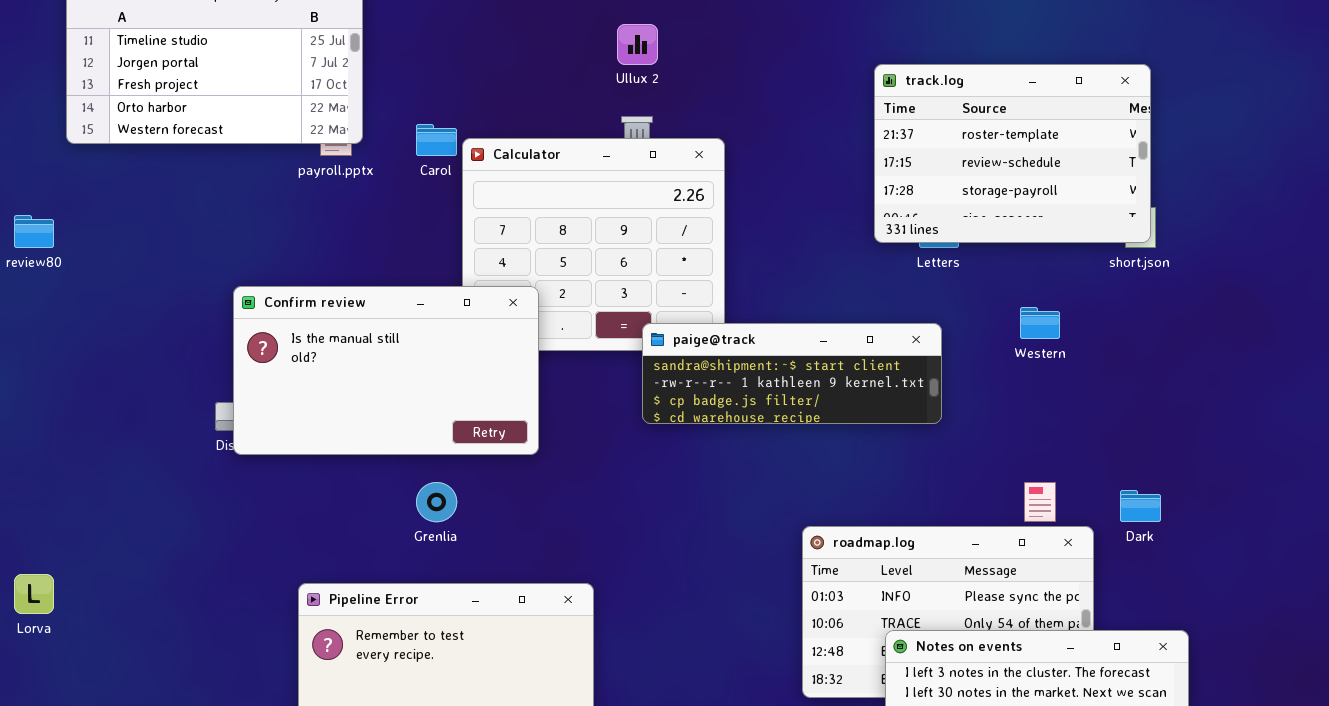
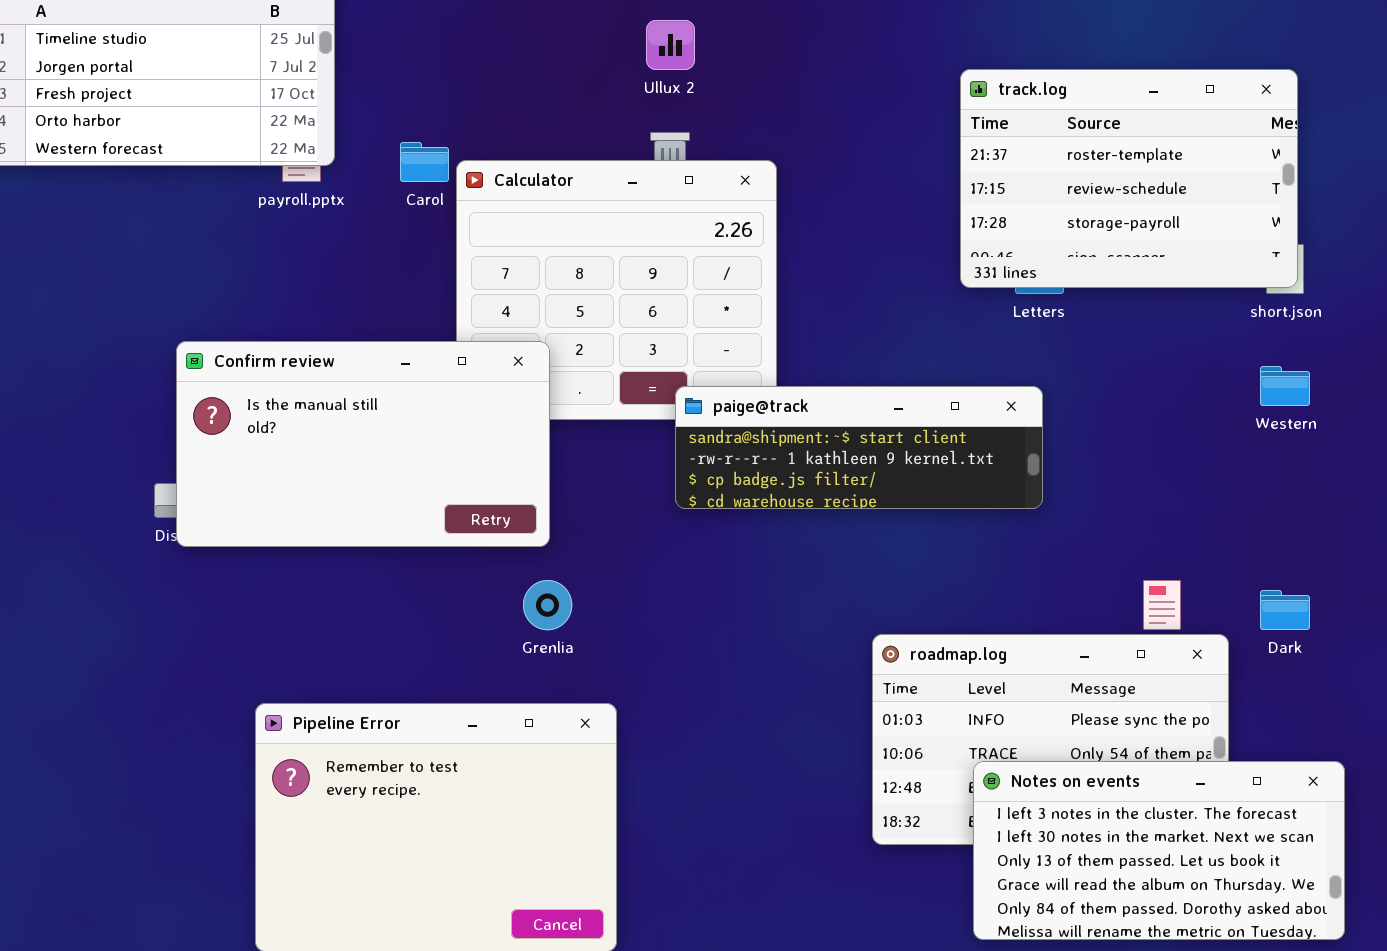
Western: [1020,307,1060,339] -> [1260,366,1310,406], moved
Grenlia: [416,482,457,522] -> [523,580,572,630], moved

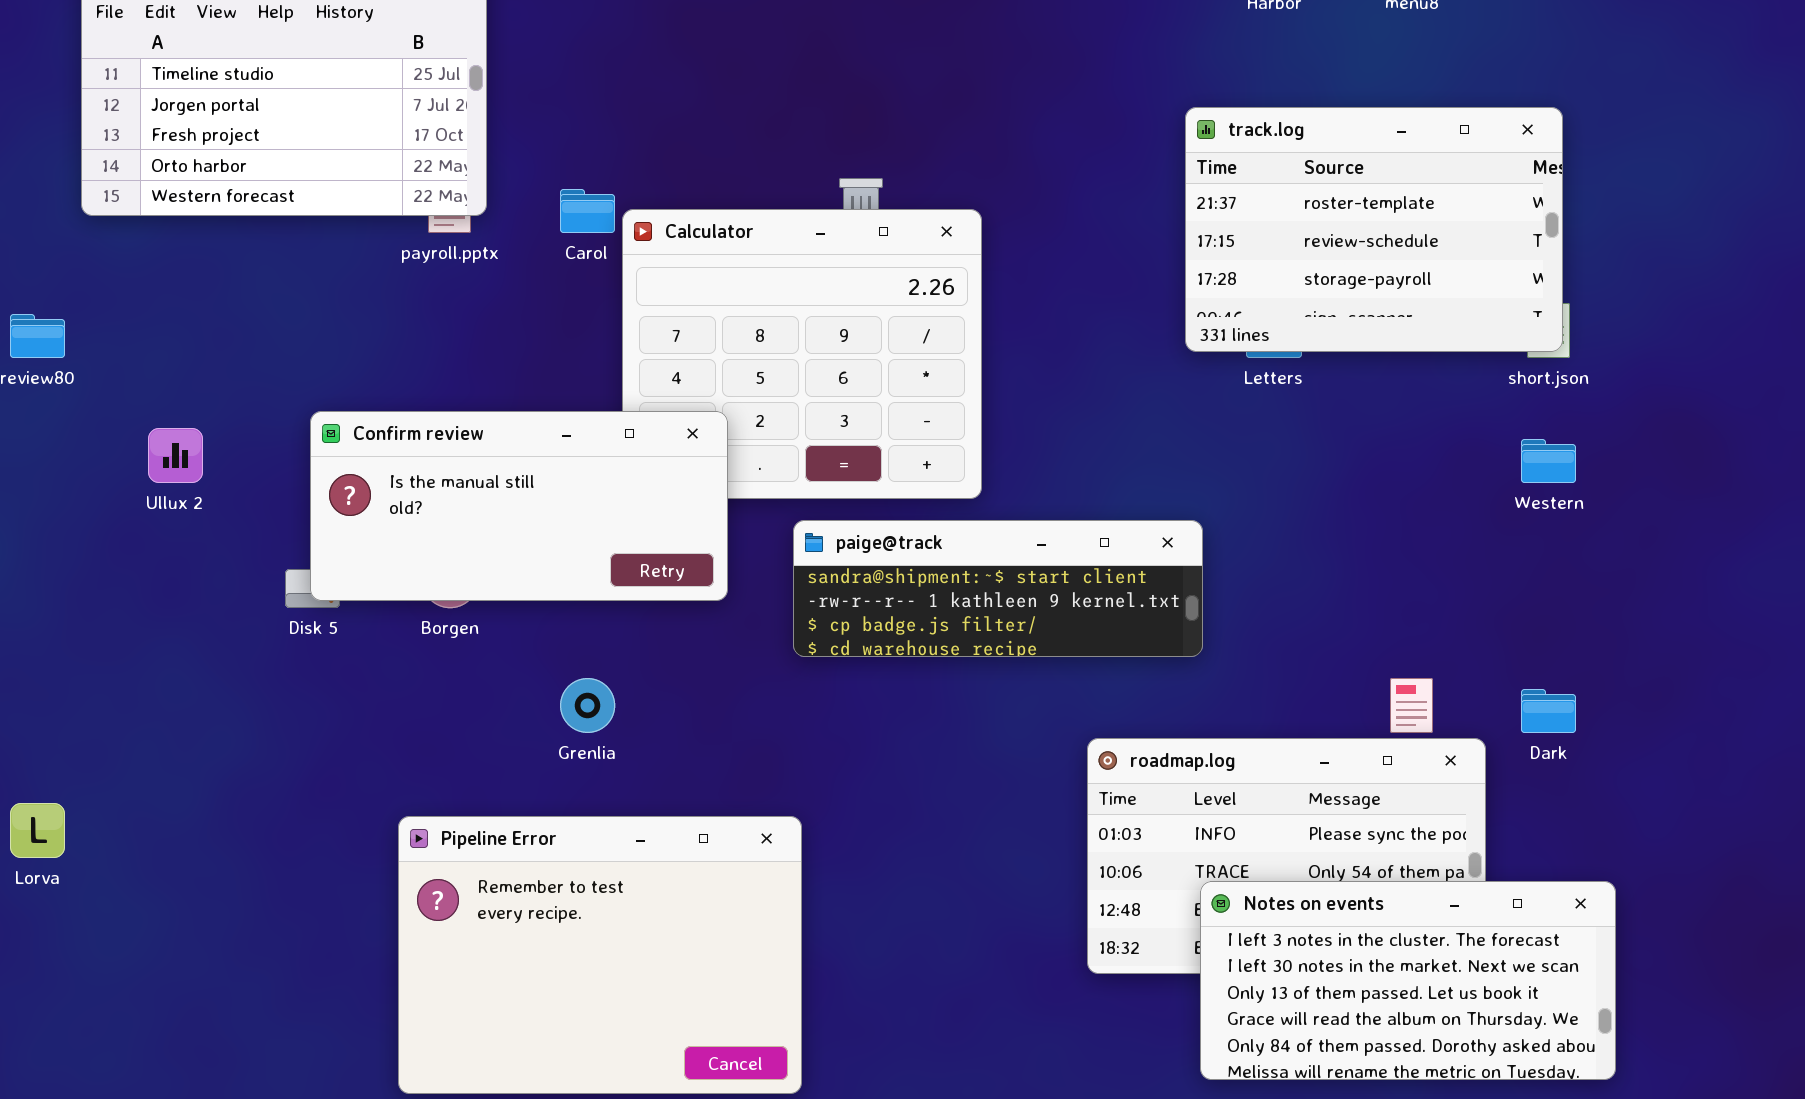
Ullux 2: [646,20,695,70] -> [148,428,203,483], moved
Confirm review: [176,341,550,547] -> [310,411,728,601], resized
paige@track: [675,386,1043,509] -> [793,520,1203,657], moved
Grenlia: [523,580,572,630] -> [560,678,615,733], moved

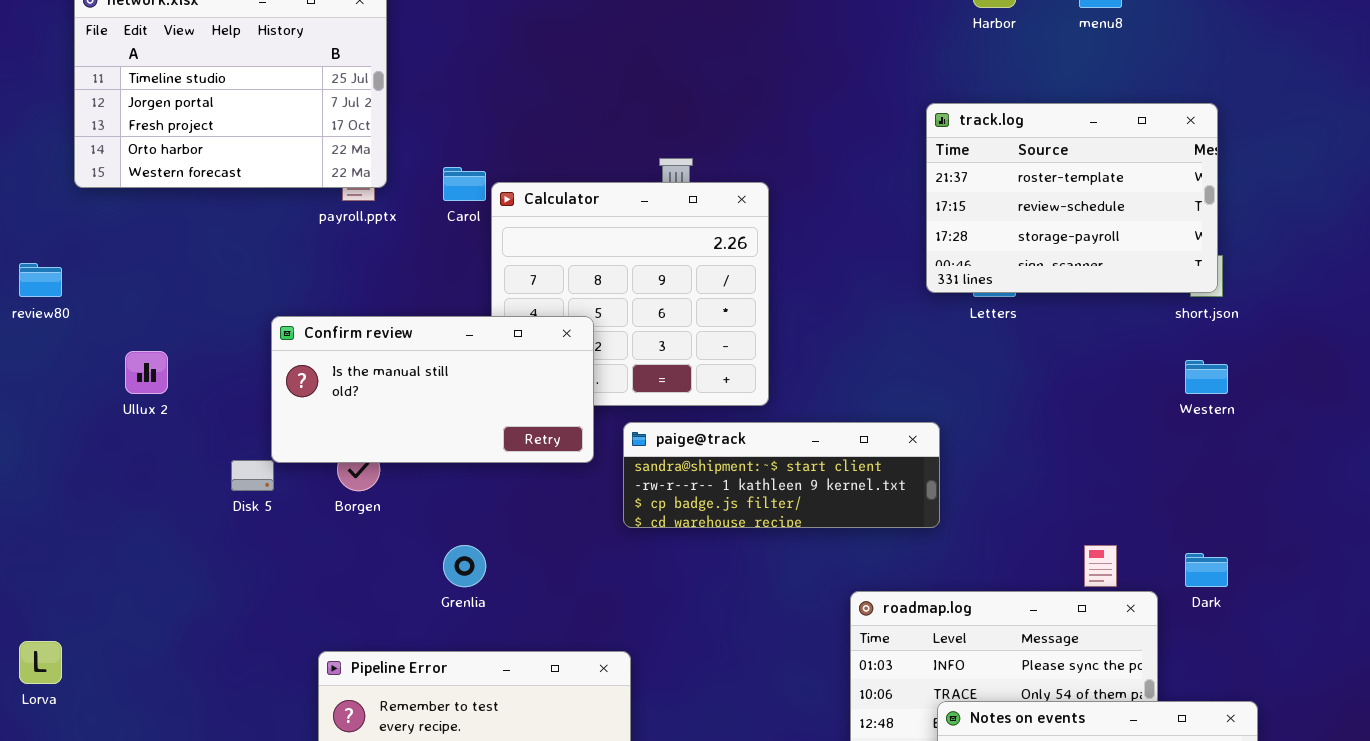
Confirm review: [310,411,728,601] -> [271,316,594,463], moved

